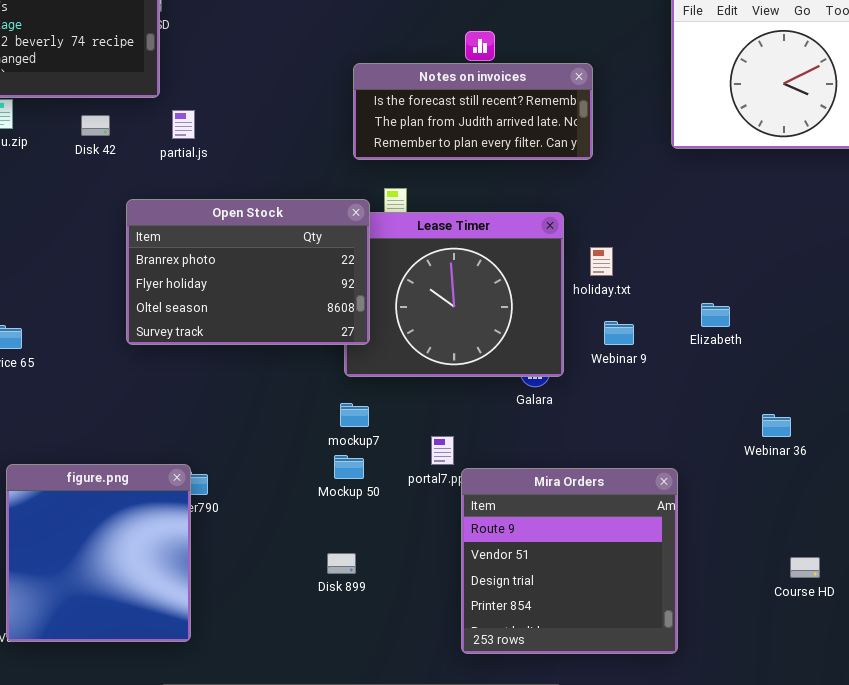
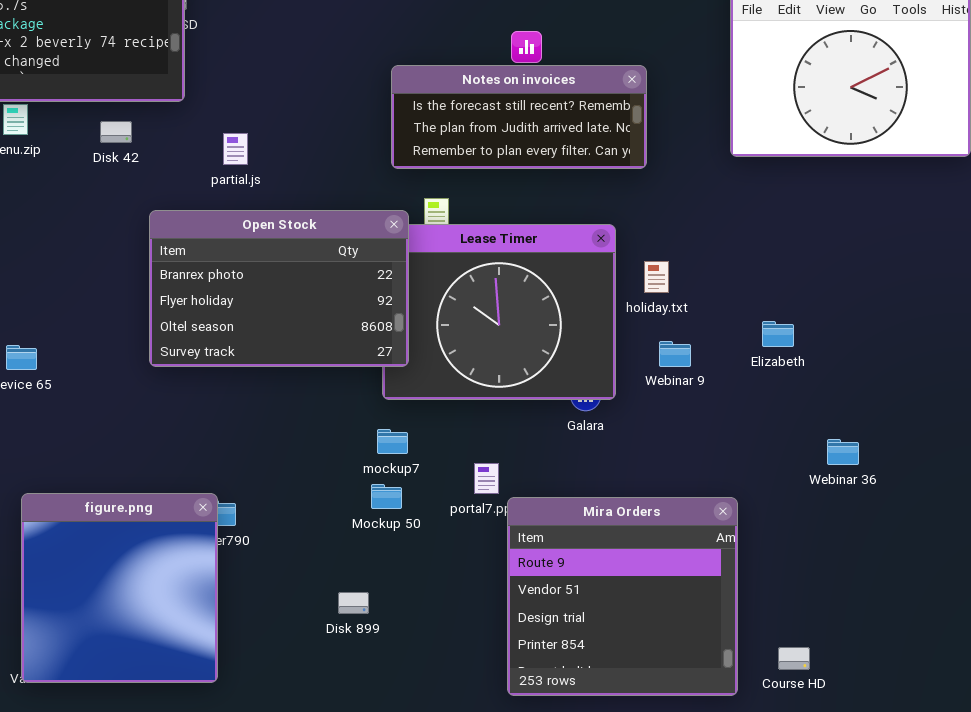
partial.js: [172,110,195,139] -> [223,133,248,165], moved
Disk 899: [327,553,356,574] -> [338,592,369,614], moved
Course HD: [790,557,820,578] -> [778,647,810,670], moved

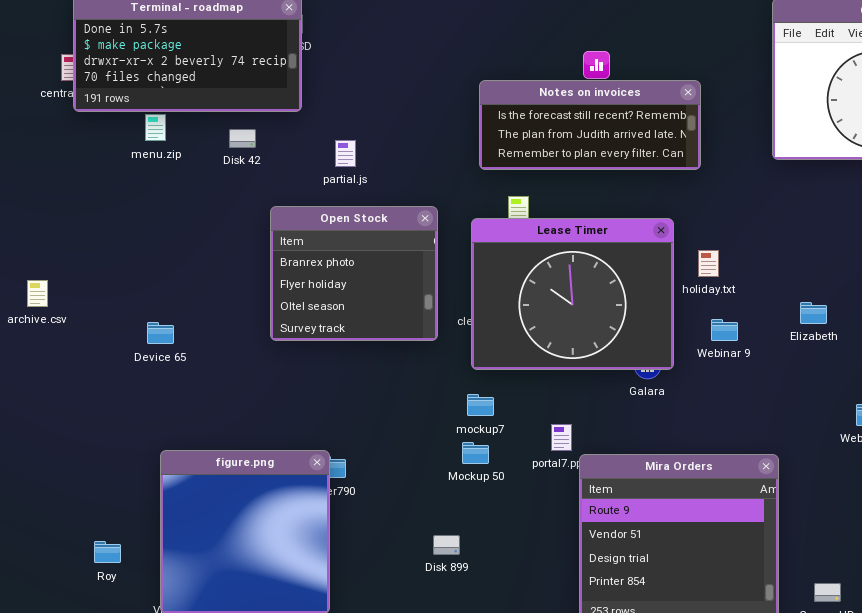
Open Stock: [149,210,409,367] -> [270,206,438,341], resized

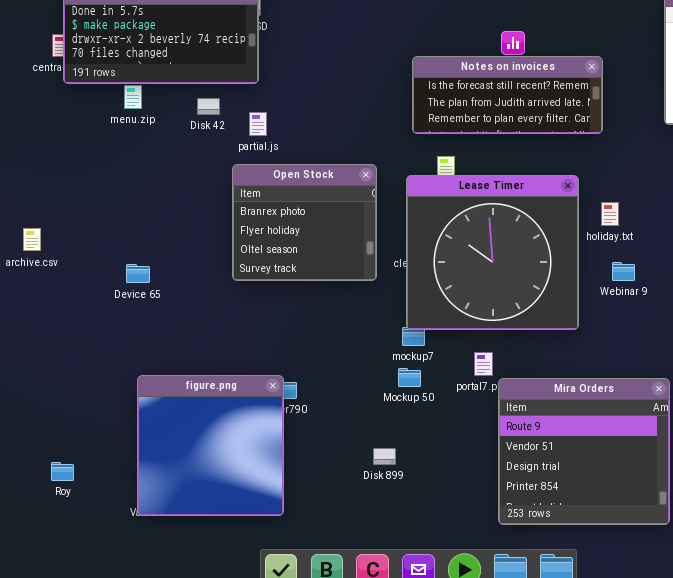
partial.js: [335,140,356,167] -> [249,112,267,136], moved
Lease Timer: [471,218,674,370] -> [406,175,579,330], resized
Roy: [94,541,121,563] -> [51,462,74,481], moved

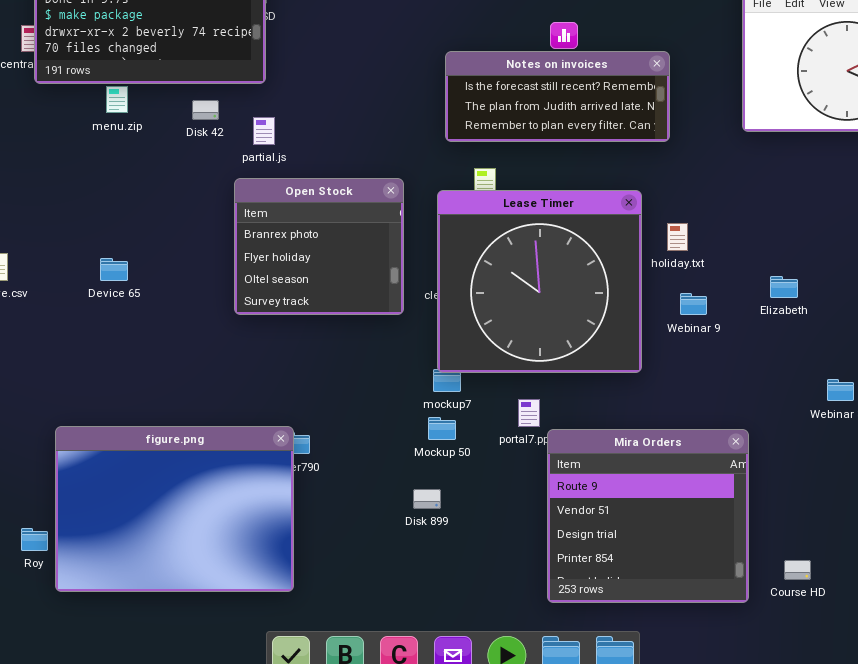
Device 65: [126,264,150,283] -> [100,258,128,281], moved
figure.png: [137,375,284,516] -> [55,426,294,592], resized
Disk 899: [373,448,396,465] -> [413,489,441,509], moved

